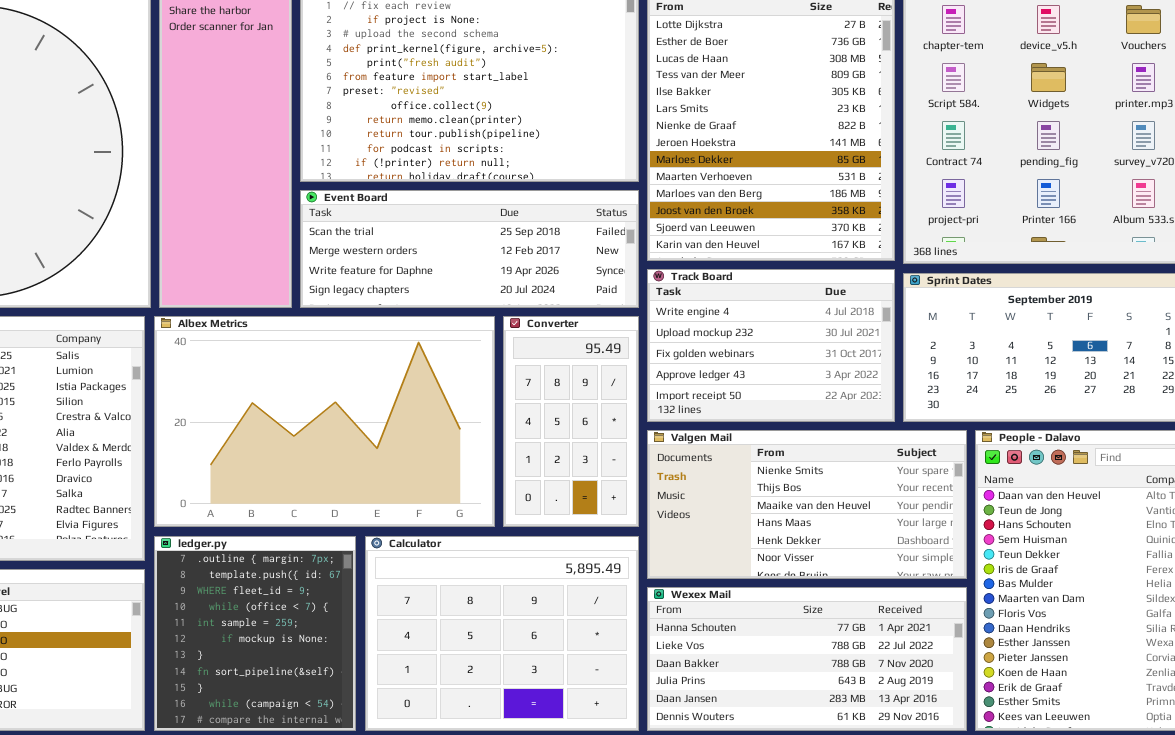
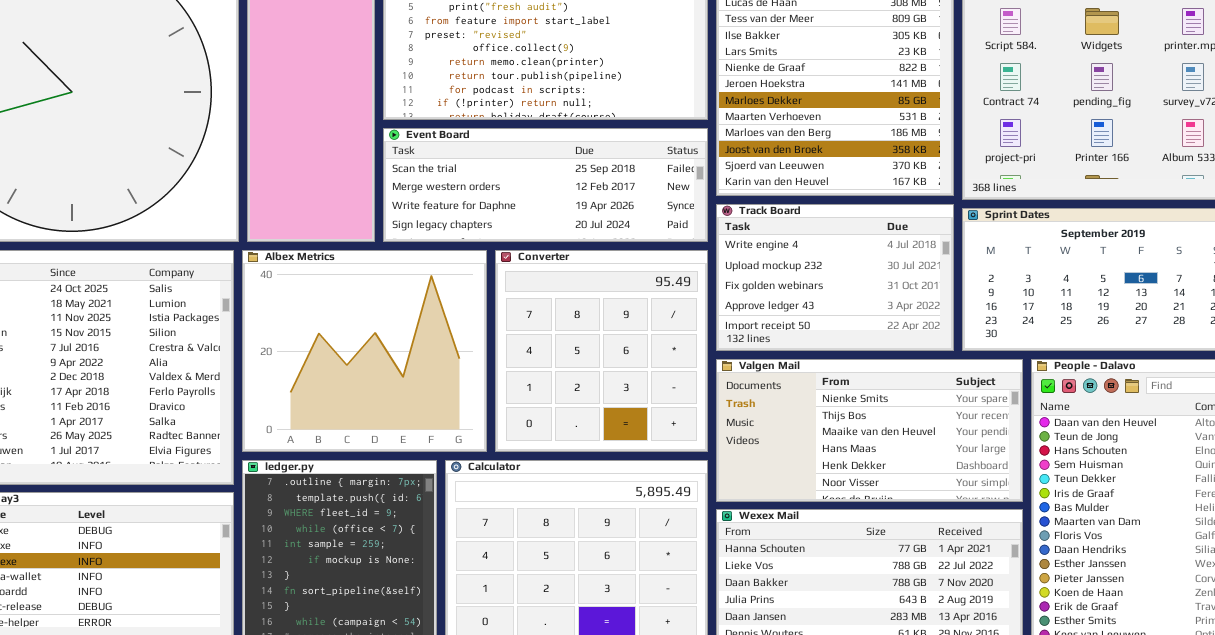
Albex Metrics: [154,316,495,527] -> [242,250,487,452], resized
Converter: [503,316,639,527] -> [495,250,708,452], resized

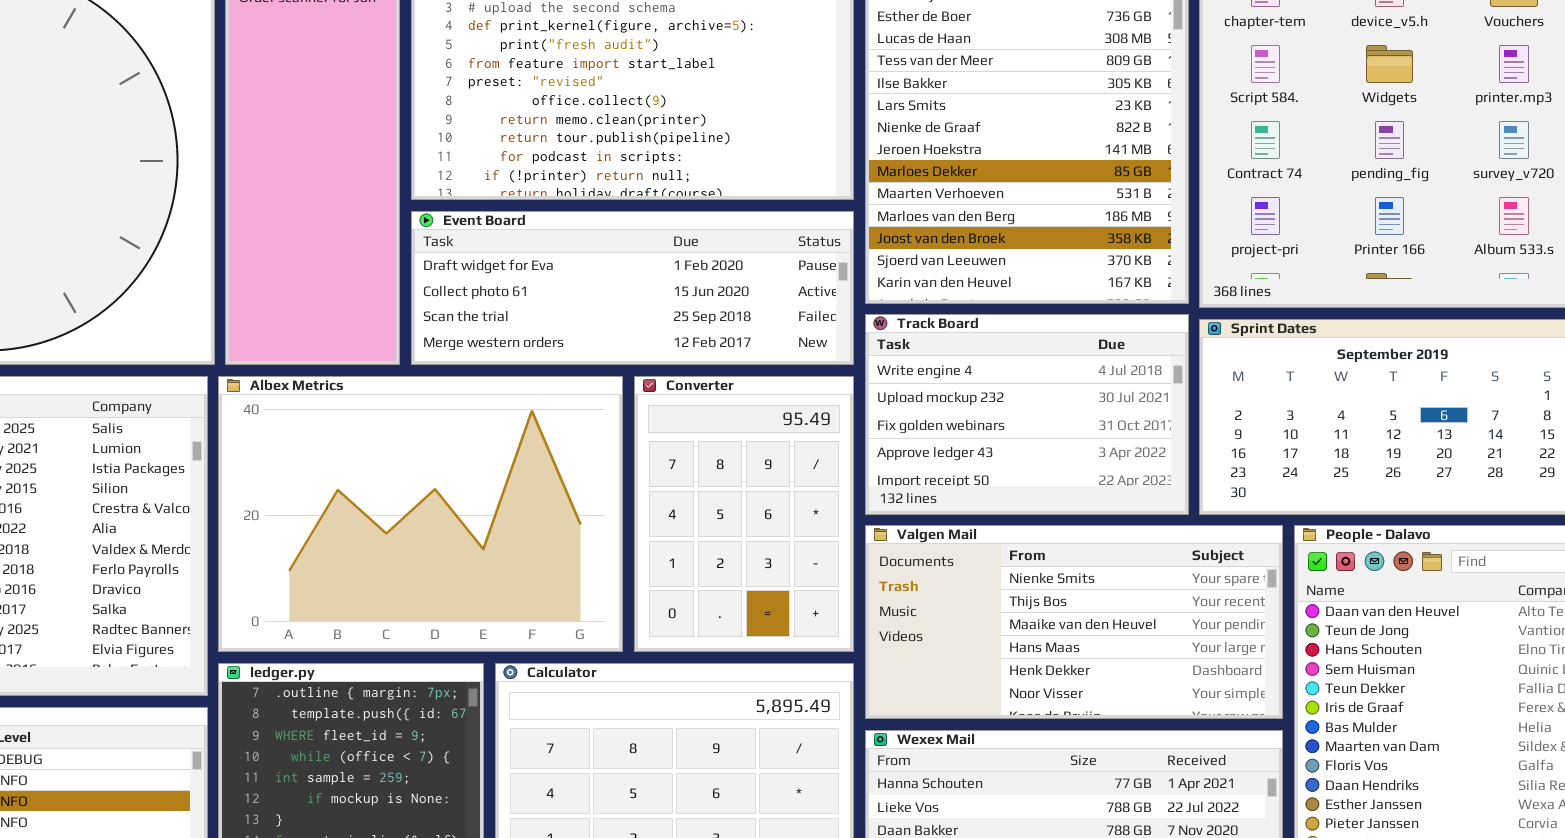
Event Board: [383,128,708,242] -> [411,211,854,365], scrolled up 2 rows
Albex Metrics: [242,250,487,452] -> [218,376,623,652], resized
Converter: [495,250,708,452] -> [634,376,854,652], resized

